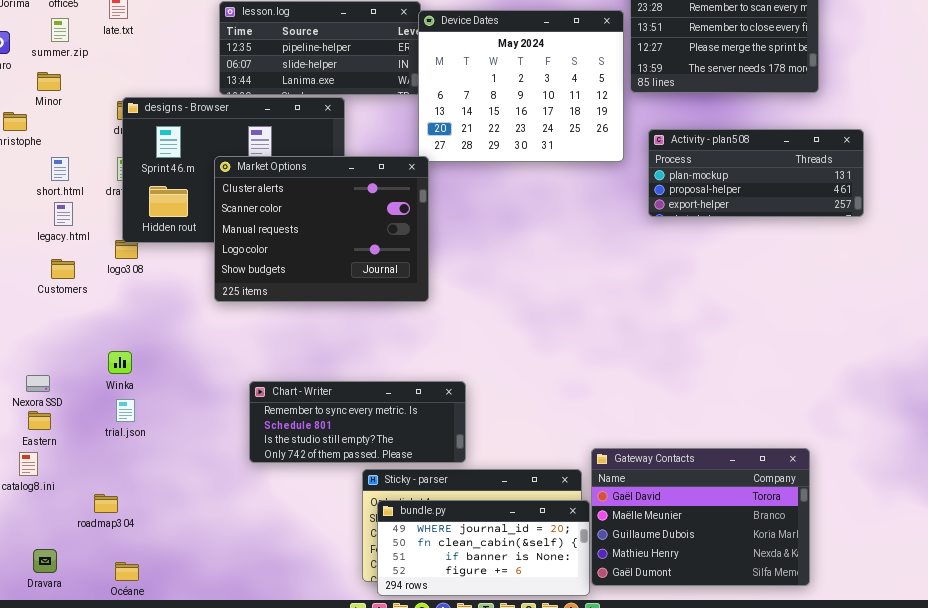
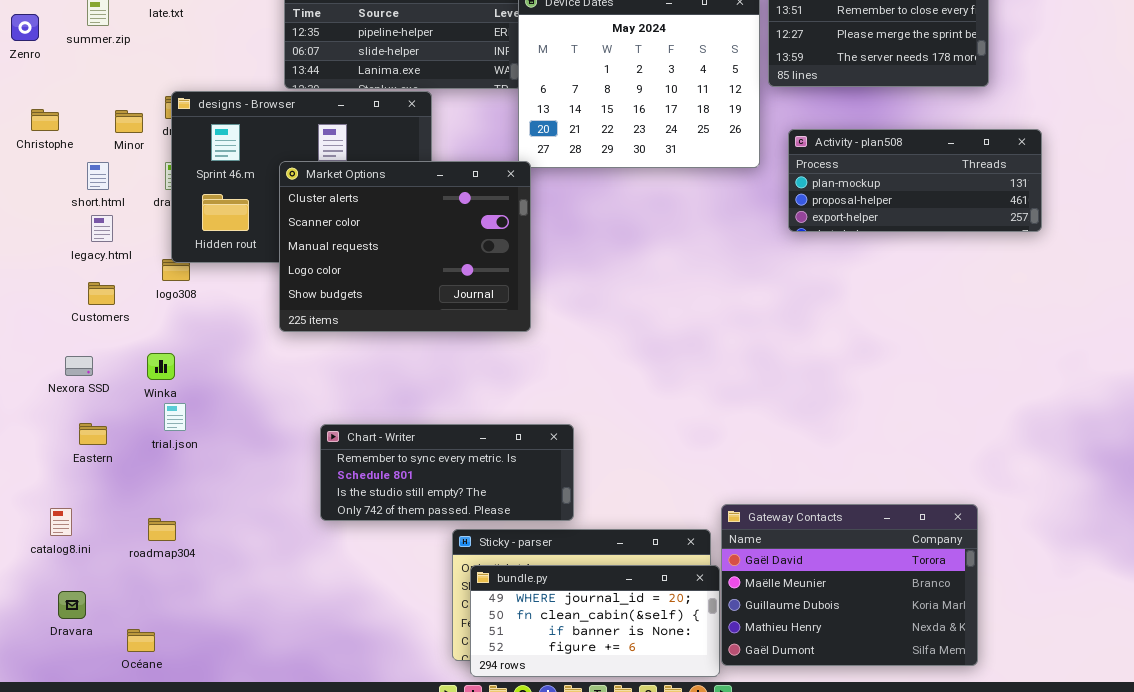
Minor: [37,72,61,91] -> [115,110,143,133], moved
Winka: [108,351,132,374] -> [147,353,175,380], moved
Nexora SSD: [26,375,50,392] -> [65,356,93,376], moved
trial.json: [116,399,135,422] -> [164,403,186,431], moved
Eastern: [28,411,51,430] -> [79,423,107,445], moved
roadmap304: [94,494,118,513] -> [148,518,176,541], moved
Dravara: [33,549,57,573] -> [58,591,86,619], moved
Océane: [115,562,139,581] -> [127,629,155,652], moved

